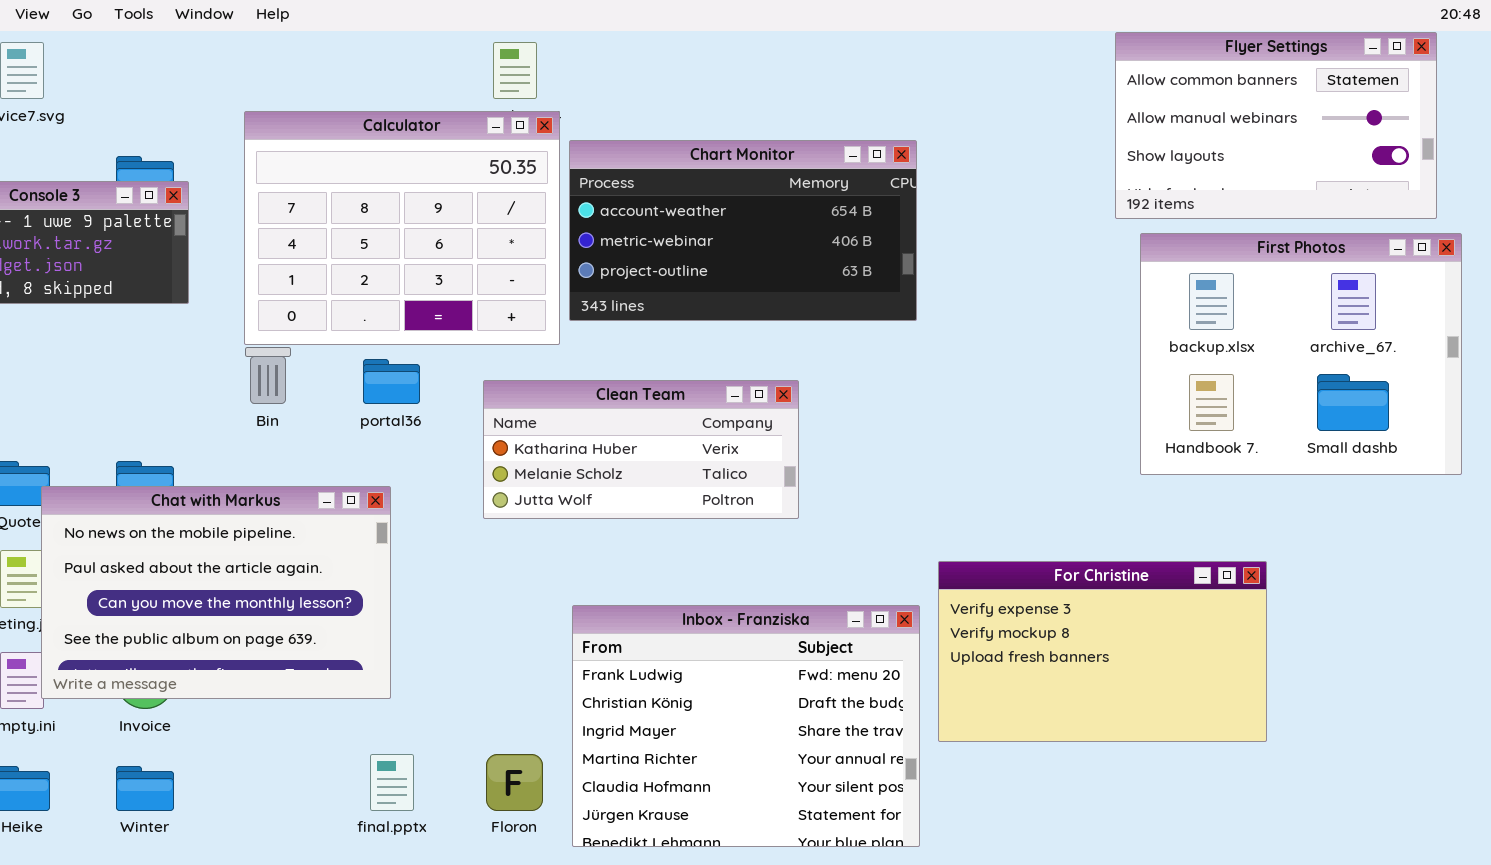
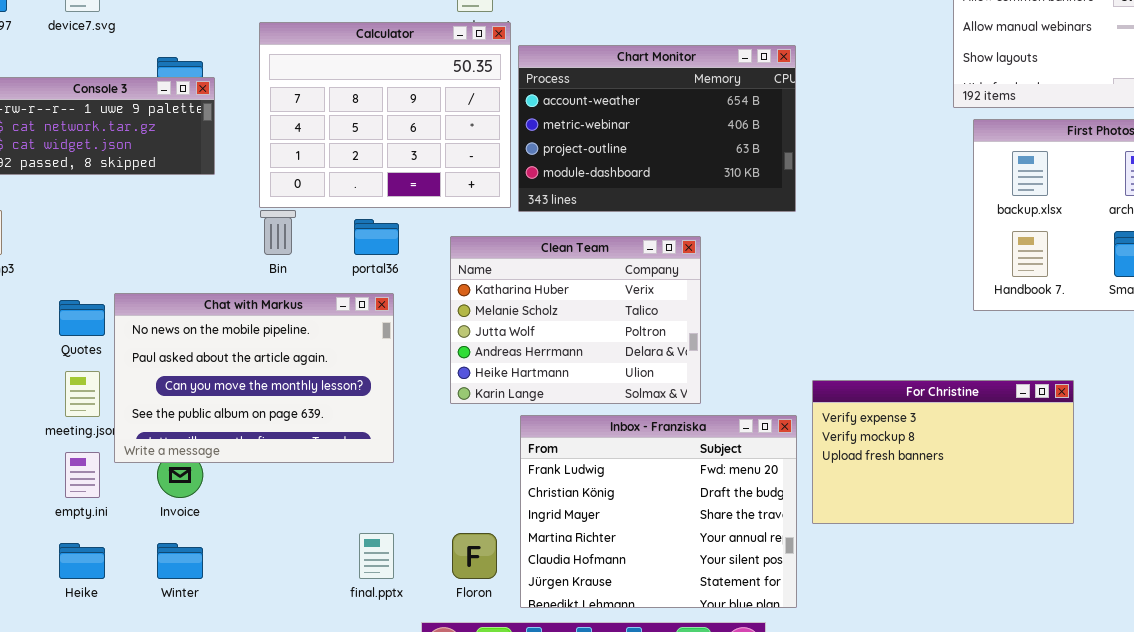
Chart Monitor: [569,140,917,321] -> [518,45,796,212], resized
Clean Team: [483,380,799,519] -> [450,236,701,404], resized
Chat with Markus: [41,486,391,699] -> [114,293,394,463], moved

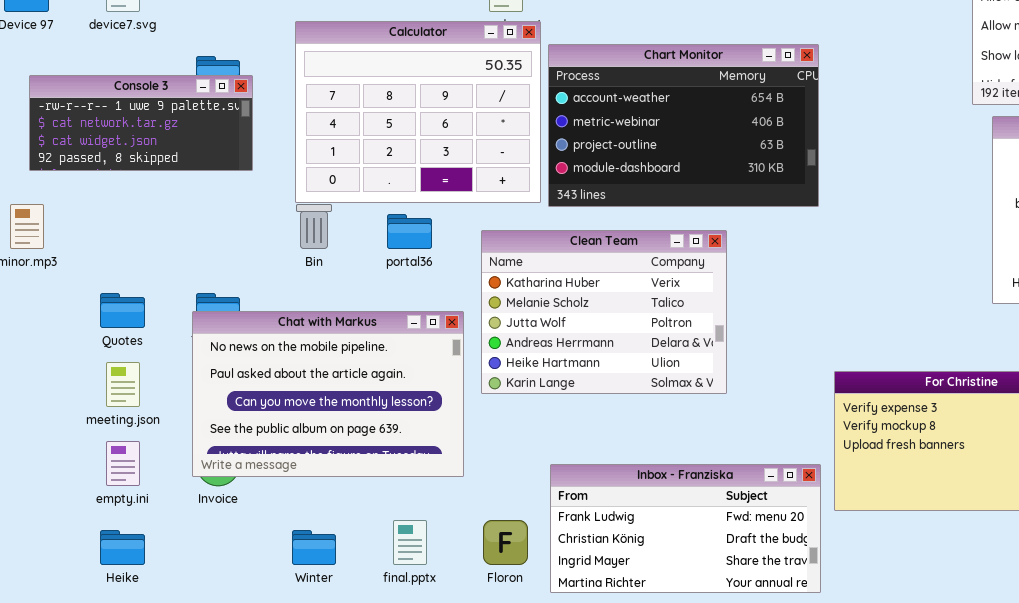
Chat with Markus: [114,293,394,463] -> [192,311,464,477], moved
Inbox - Franziska: [520,415,797,608] -> [550,464,821,593], resized
Winter: [157,543,203,579] -> [292,530,336,565], moved

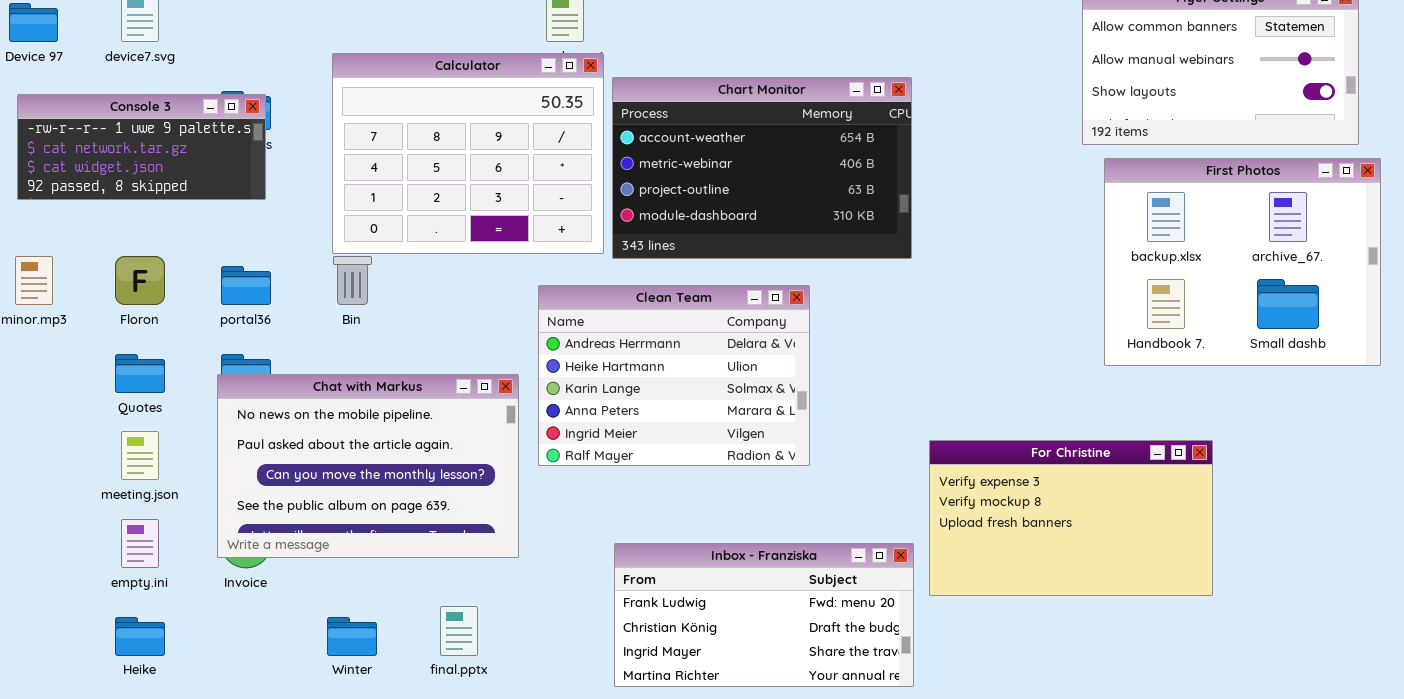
Console 3: [29,75,253,171] -> [17,94,266,200], moved
portal36: [387,214,432,249] -> [221,266,271,305], moved
Clean Team: [481,230,727,394] -> [538,285,810,466], scrolled down 3 rows
Floron: [483,520,528,565] -> [115,256,165,305], moved

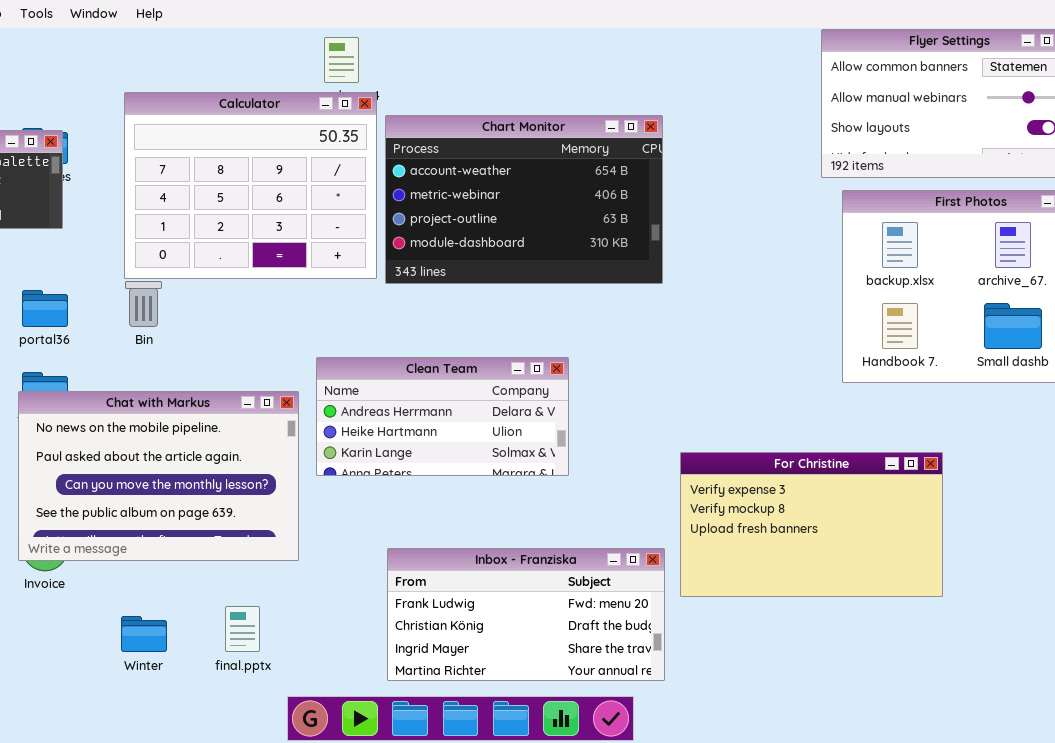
Clean Team: [538,285,810,466] -> [316,357,569,476], resized

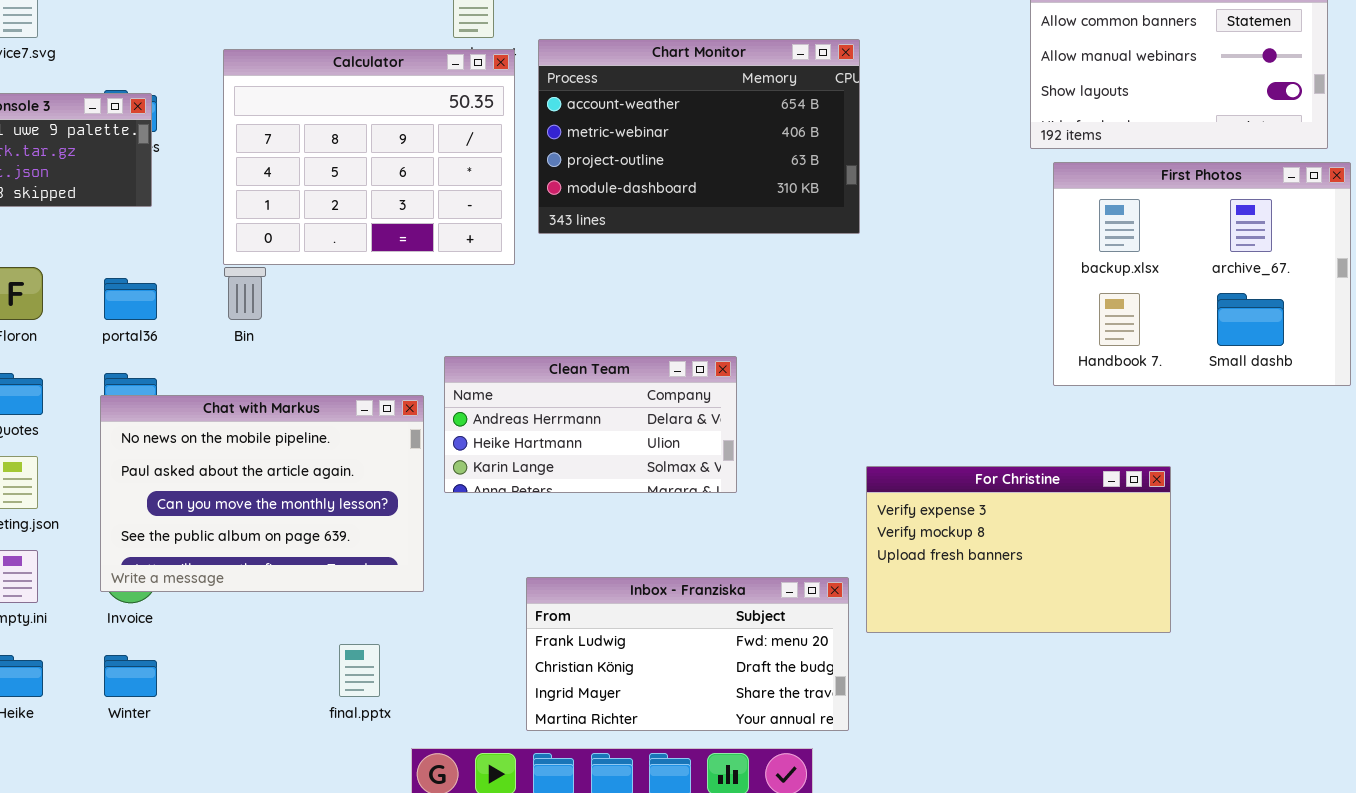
Chart Monitor: [385,115,663,284] -> [538,39,860,234], moved
Winter: [121,616,167,652] -> [104,655,157,697], moved

